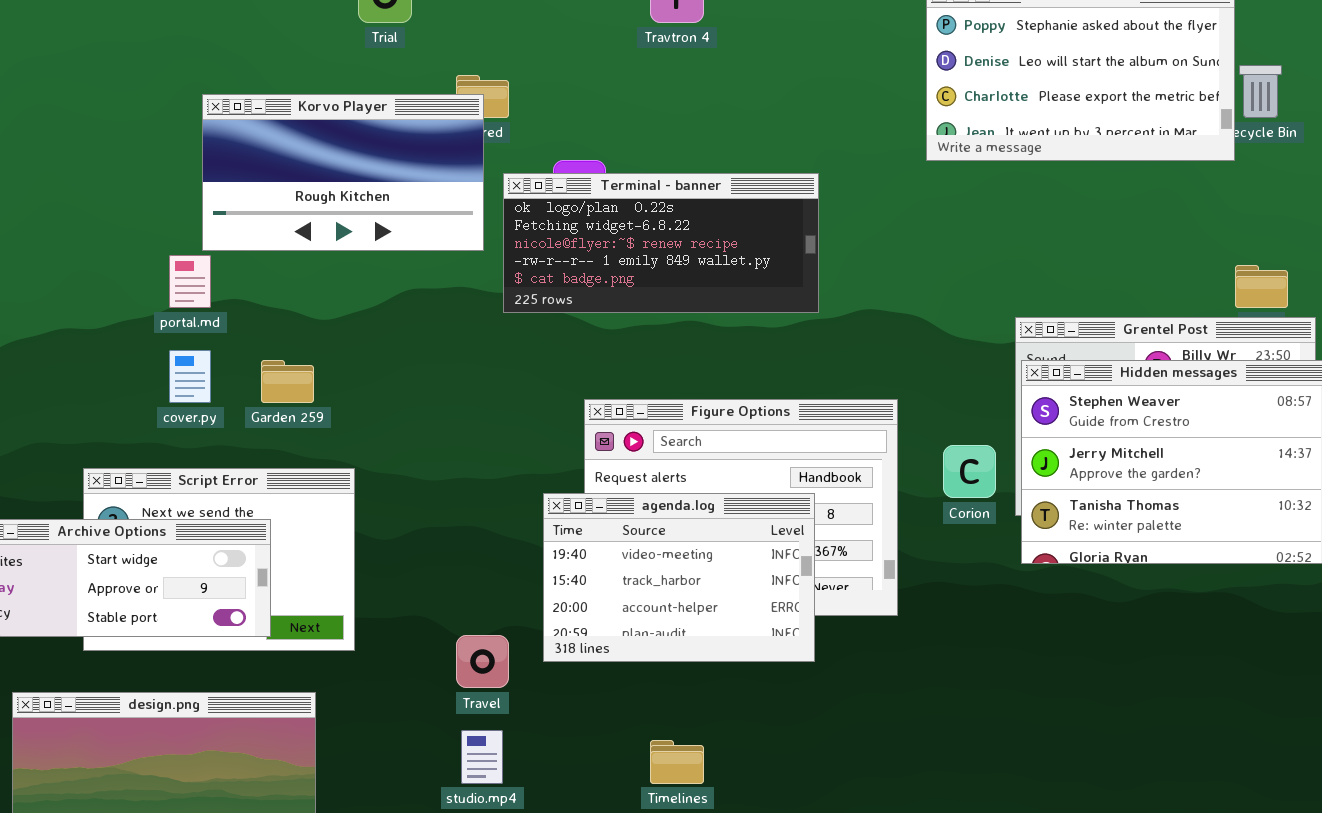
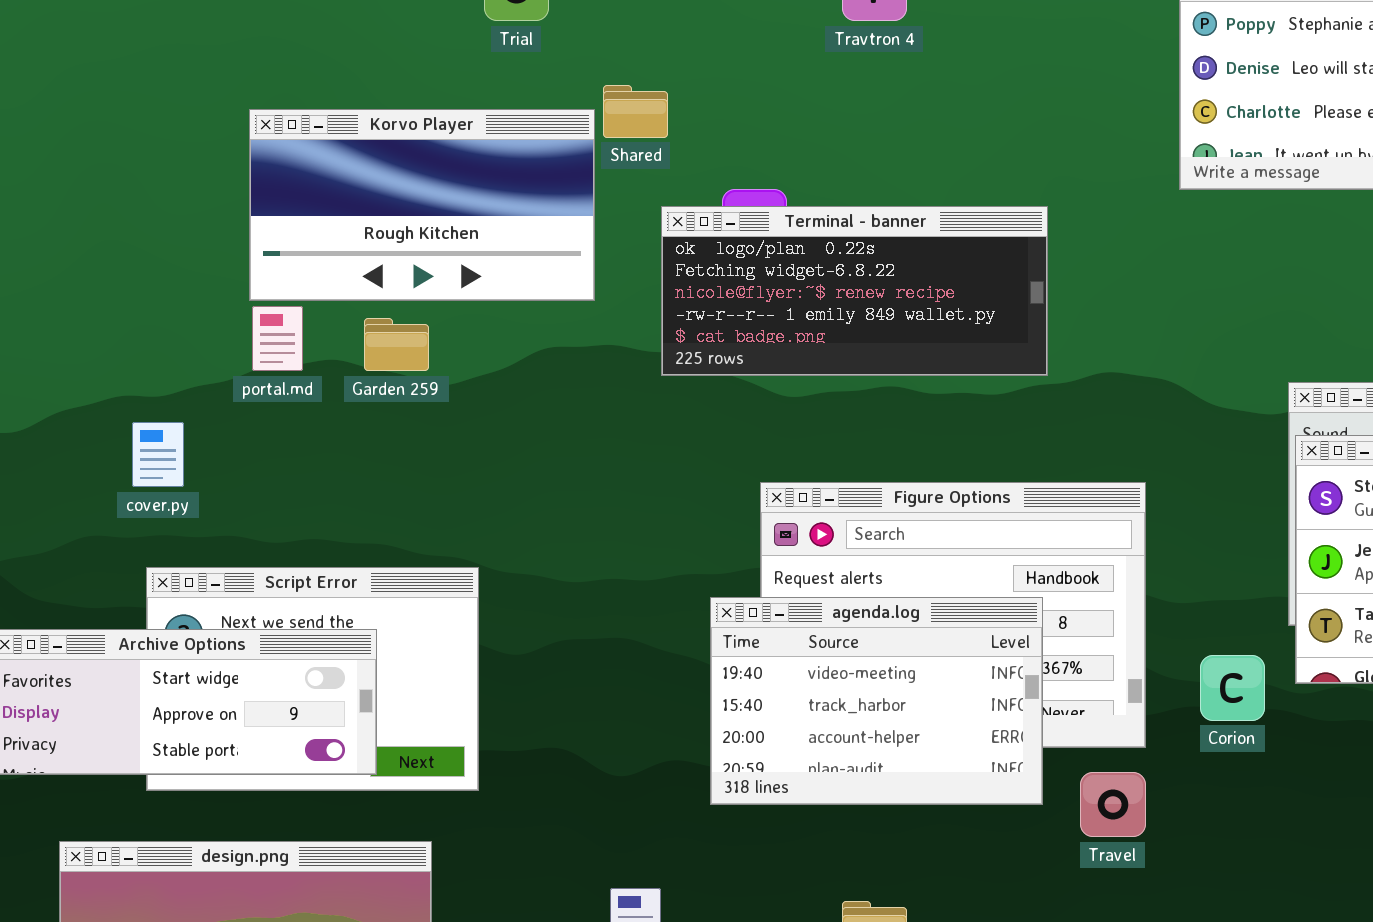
Korvo Player: [202,94,484,251] -> [249,109,595,301], moved
cover.py: [169,350,211,403] -> [132,422,184,487], moved
Garden 259: [261,360,314,403] -> [364,318,429,371], moved
Corion: [943,445,996,498] -> [1200,655,1265,721], moved
Travel: [456,635,509,688] -> [1080,772,1146,837], moved

